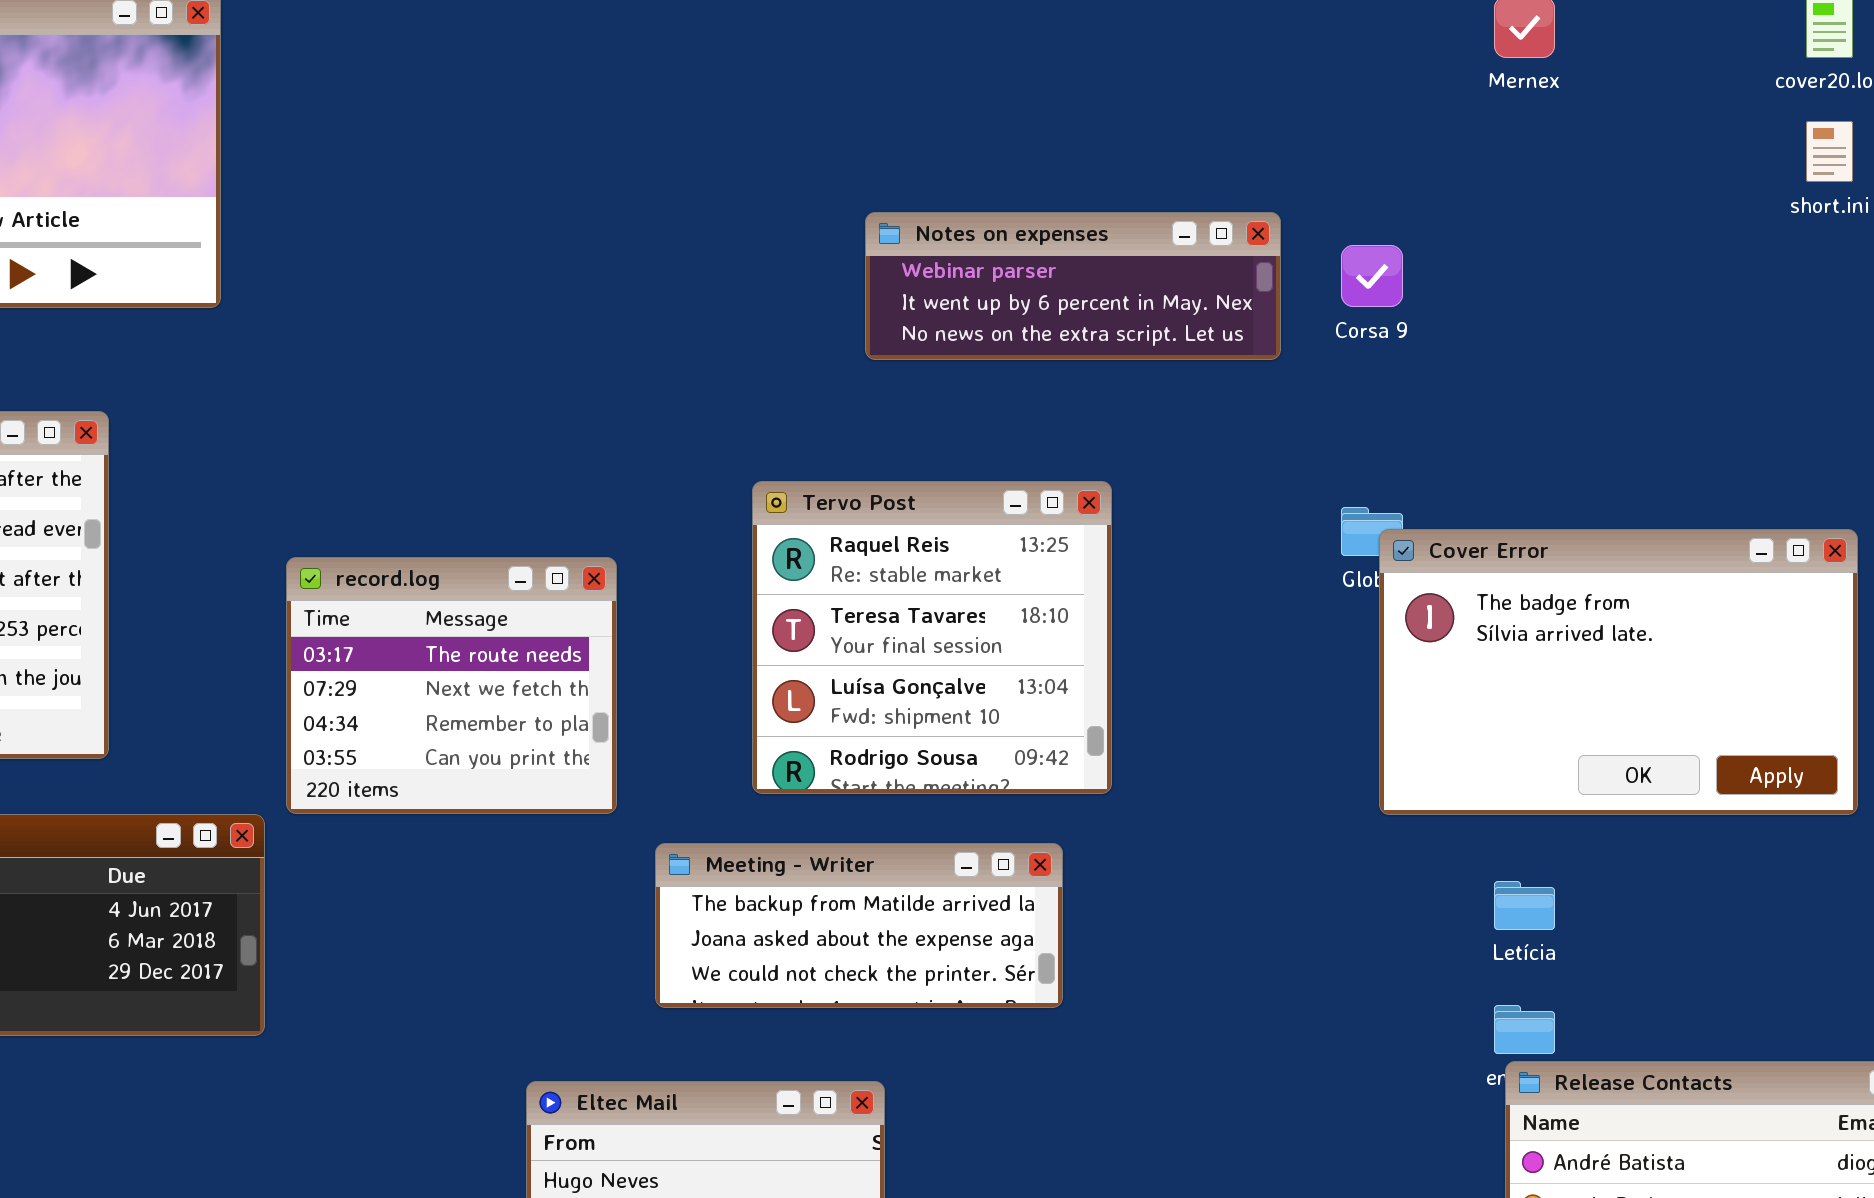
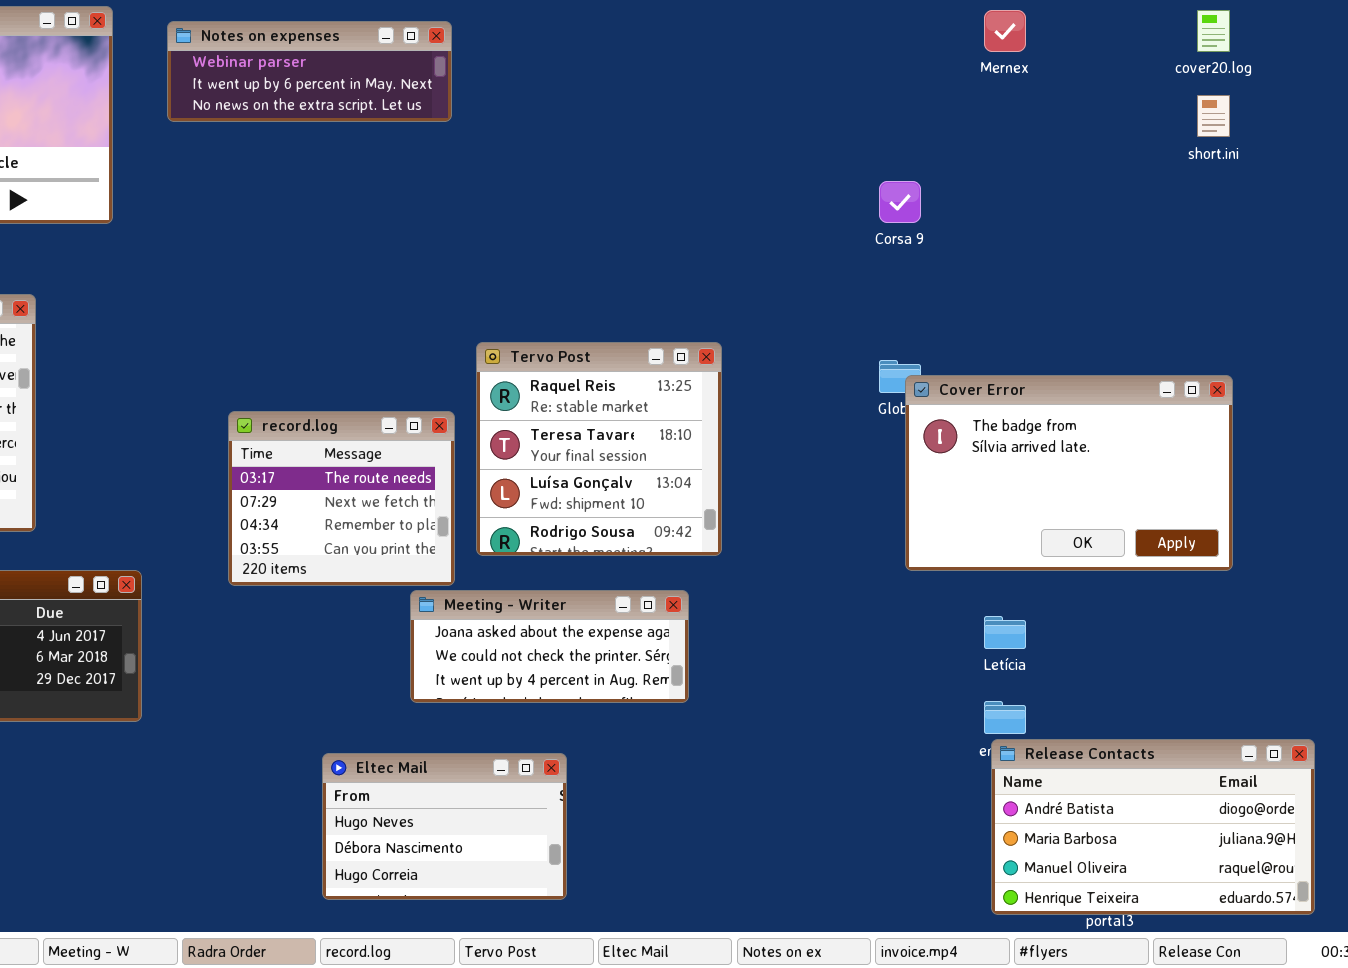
Notes on expenses: [865,212,1281,360] -> [167,21,452,122], moved
record.log: [286,557,617,814] -> [228,411,455,586], moved
Meeting - Writer: [655,843,1063,1008] -> [410,590,689,703], scrolled down 1 row

